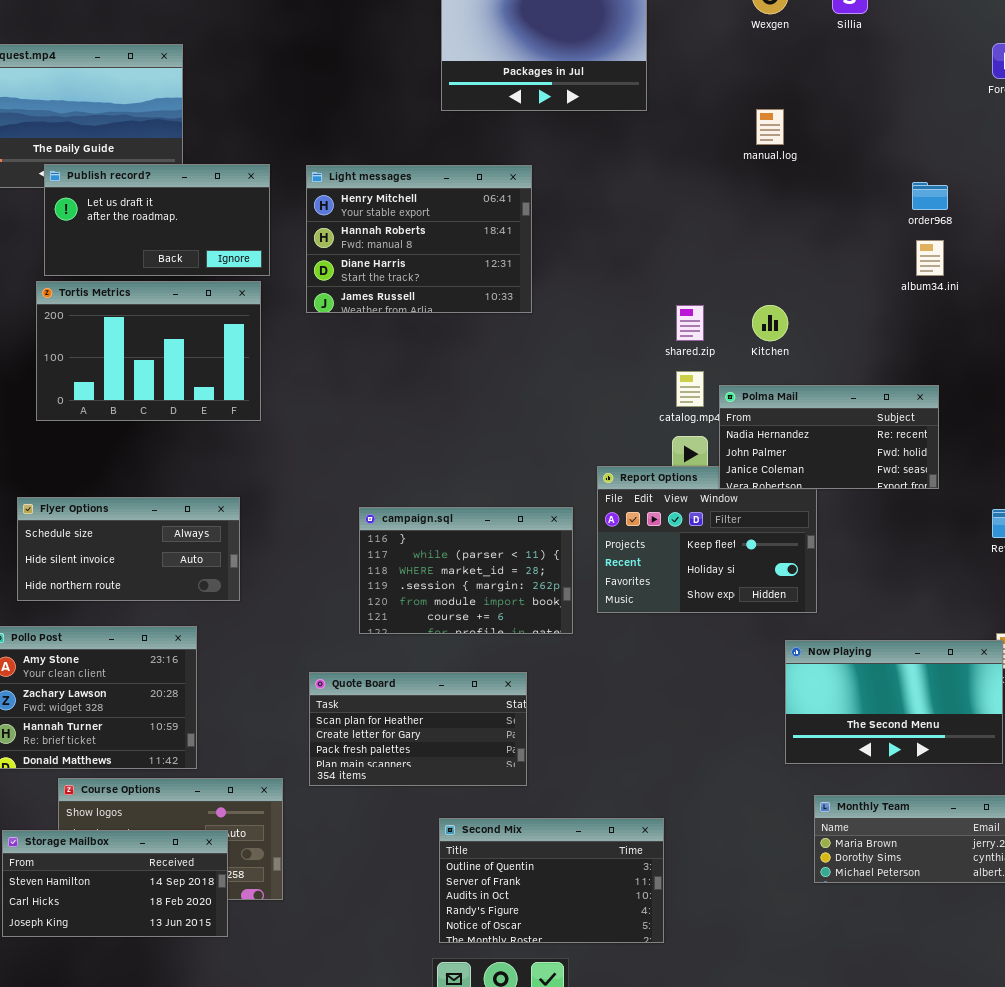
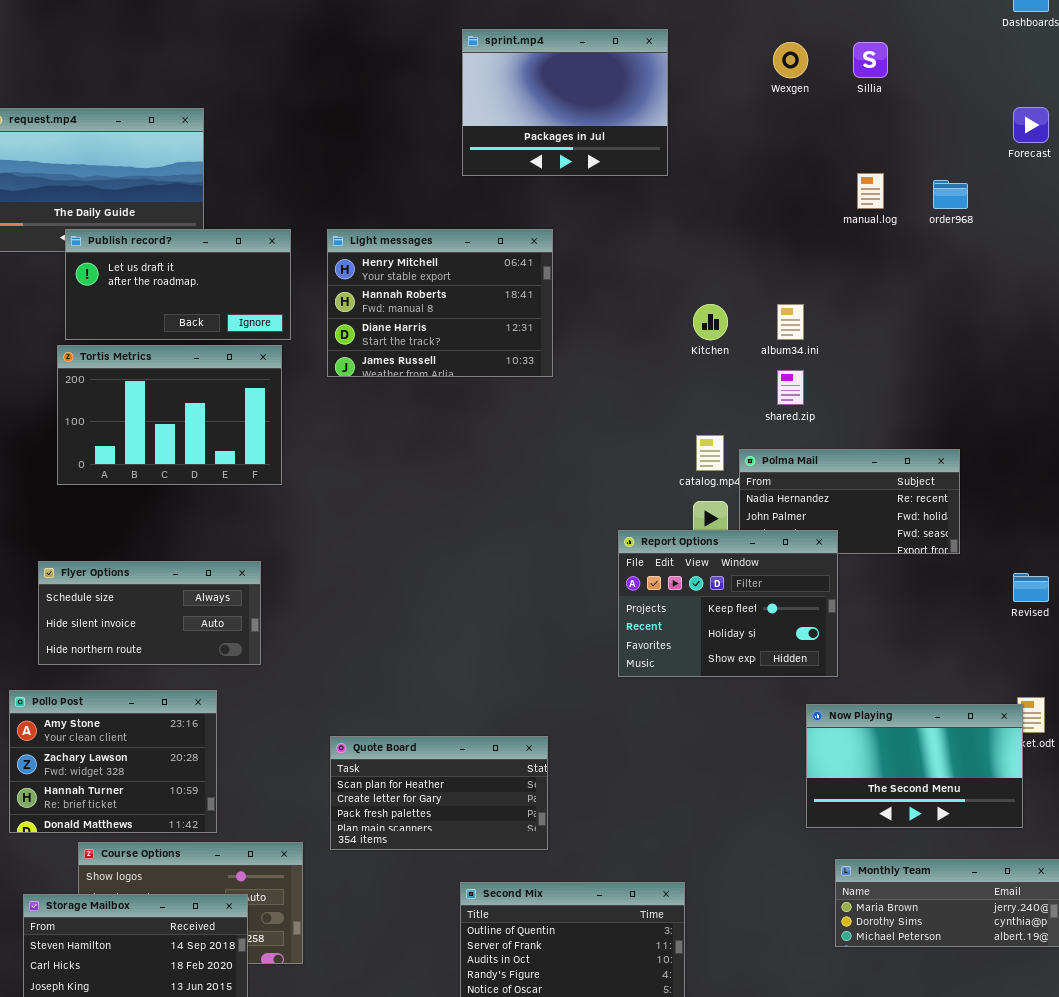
manual.log: [756,109,784,145] -> [857,173,884,209], moved
order968: [912,182,948,210] -> [933,180,968,209], moved
album34.ini: [916,240,944,276] -> [777,304,804,340], moved
shared.zip: [676,305,704,341] -> [777,370,804,405], moved
Kitchen: [752,305,788,341] -> [693,304,728,340], moved
Report Options: [597,466,817,613] -> [618,530,838,677], raised
campaign.sql: [359,507,573,634] -> none, closed

